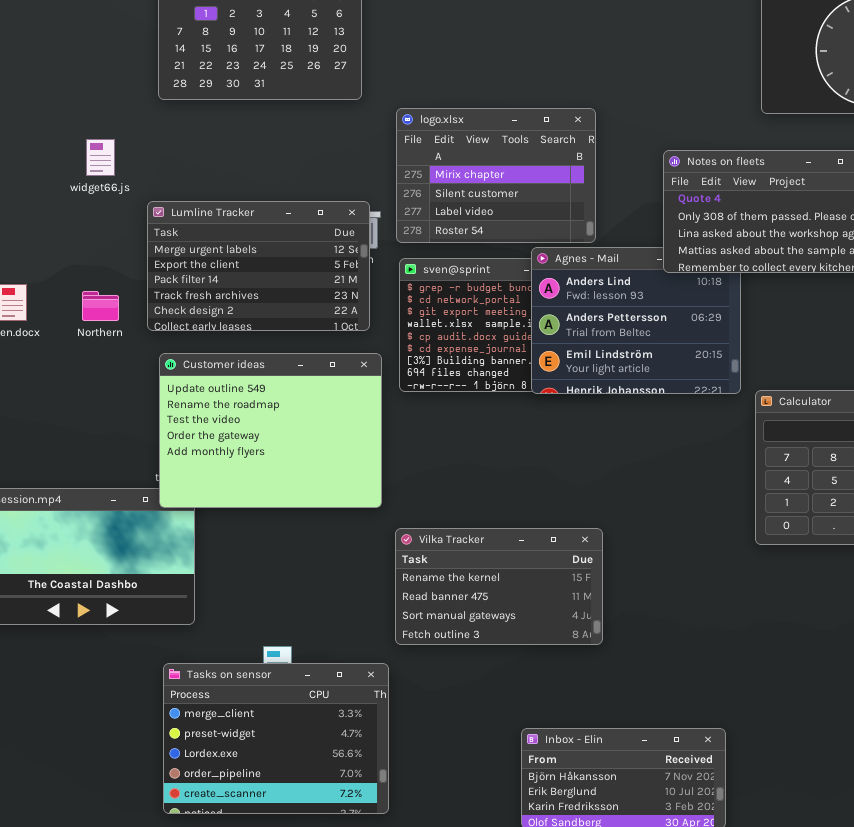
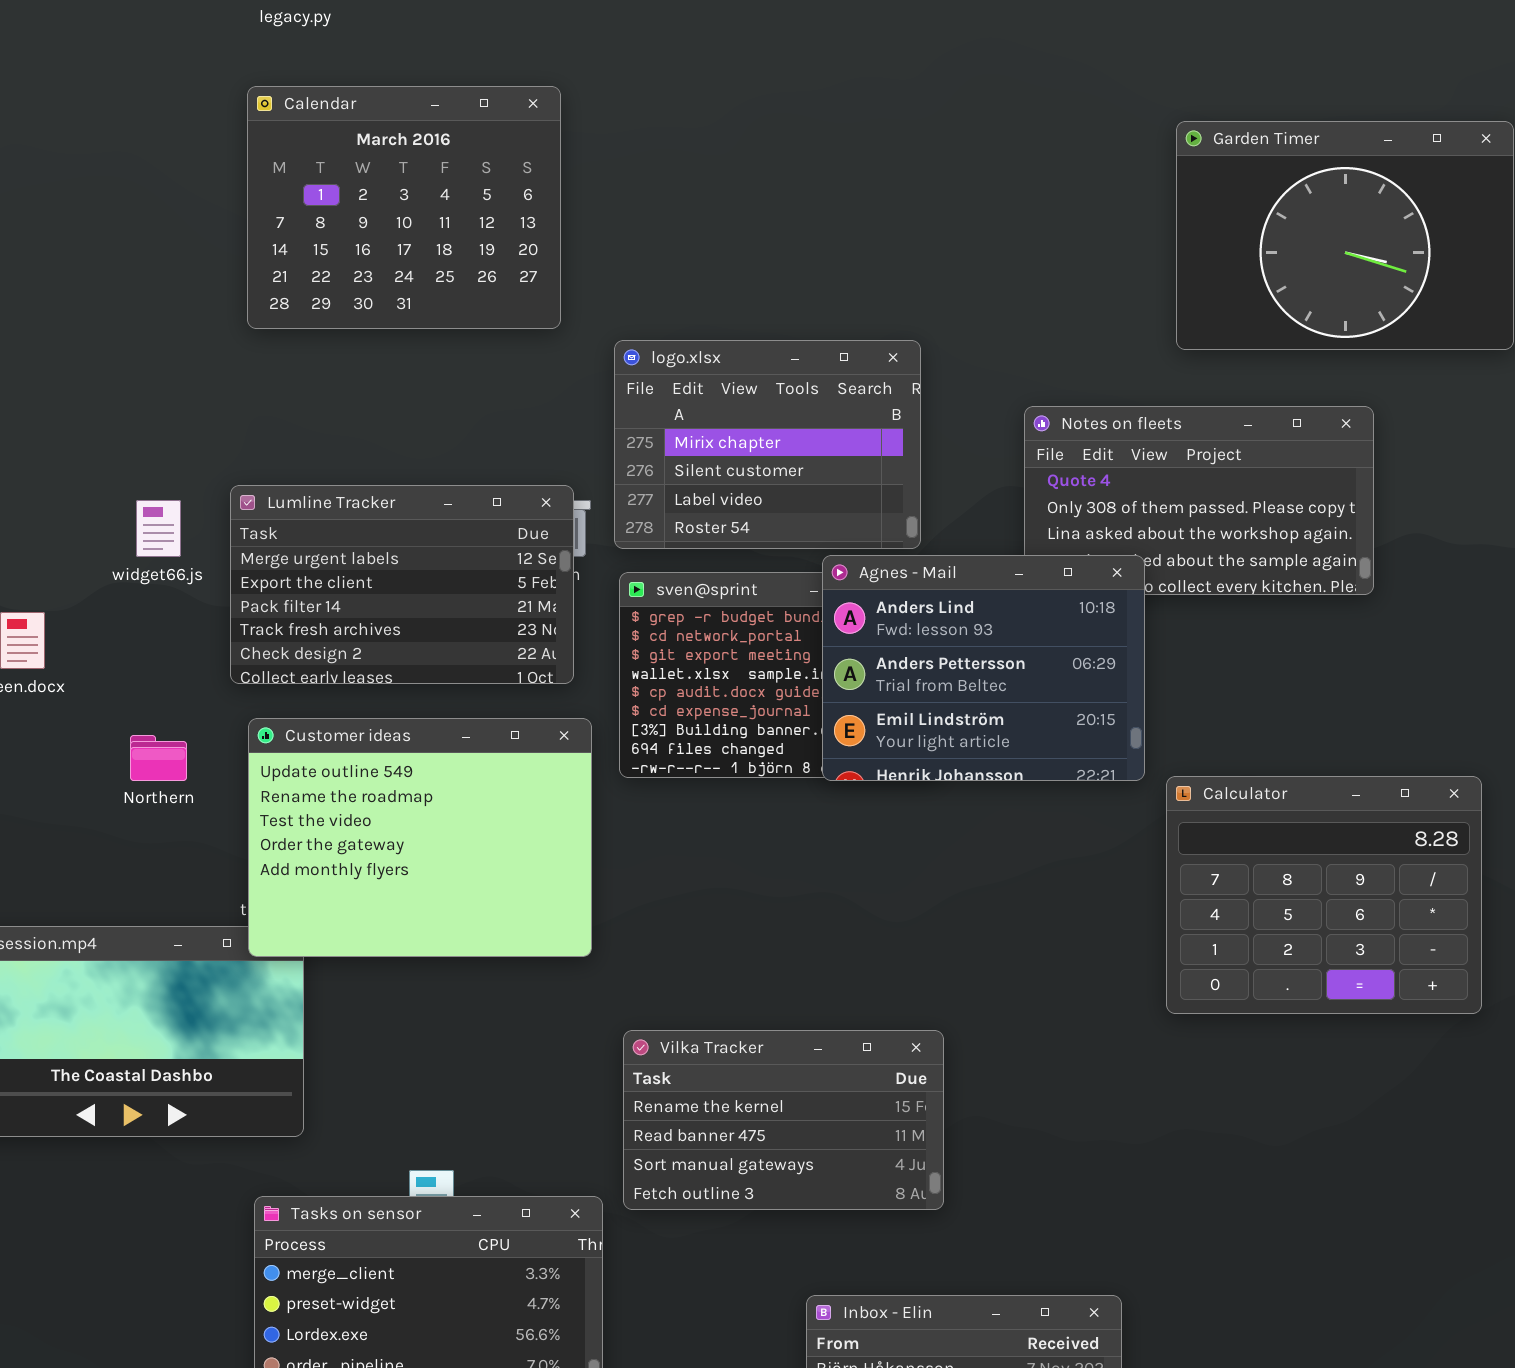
widget66.js: [86,139,115,176] -> [136,500,181,557], moved
Agnes - Mail: [531,247,741,394] -> [822,555,1145,781], raised
Northern: [82,291,119,321] -> [130,735,187,781], moved
Vilka Tracker: [395,528,603,645] -> [623,1030,944,1210], moved

